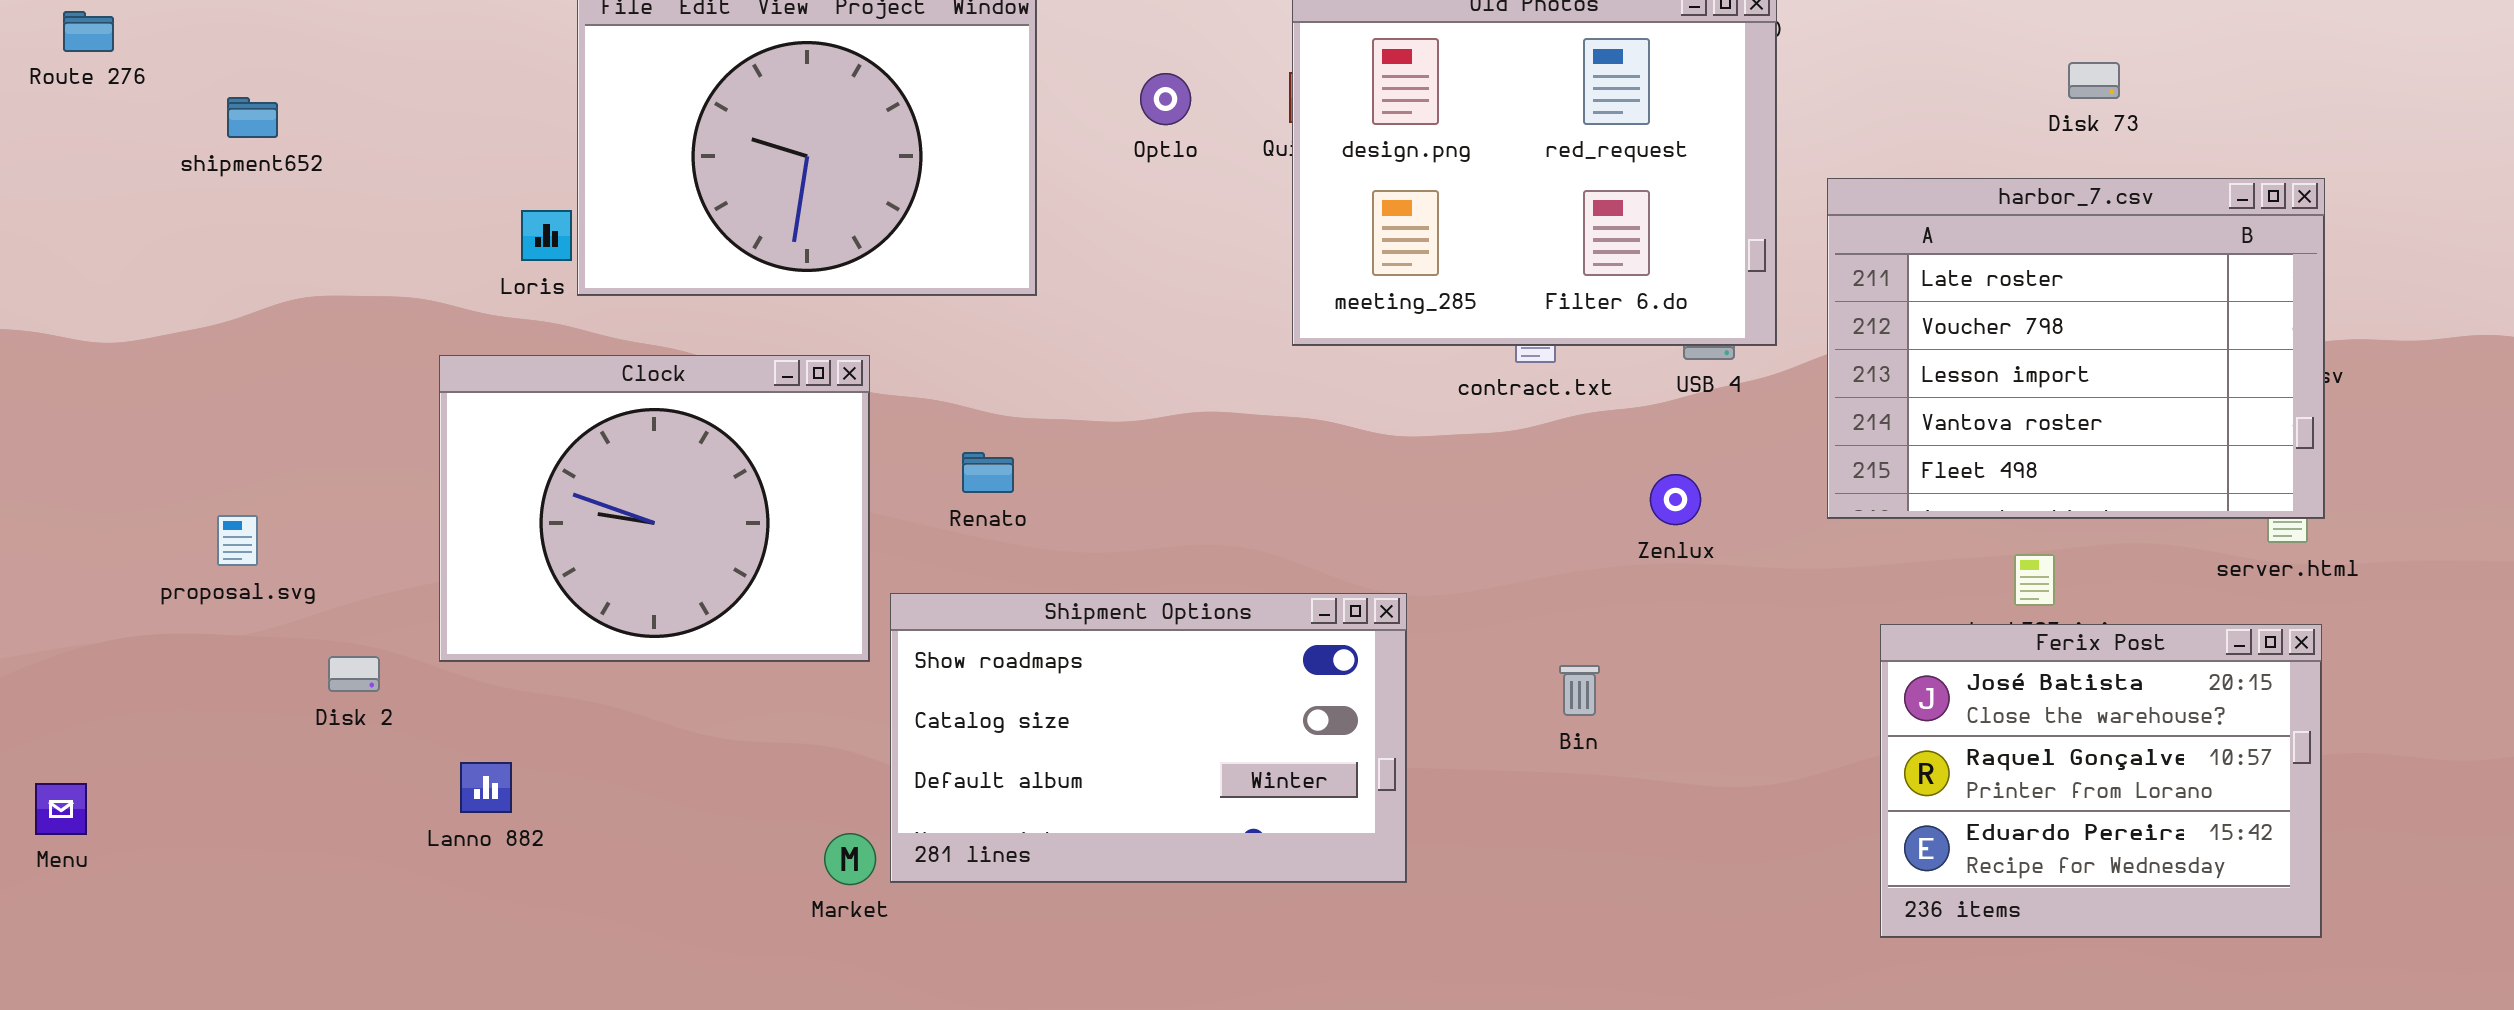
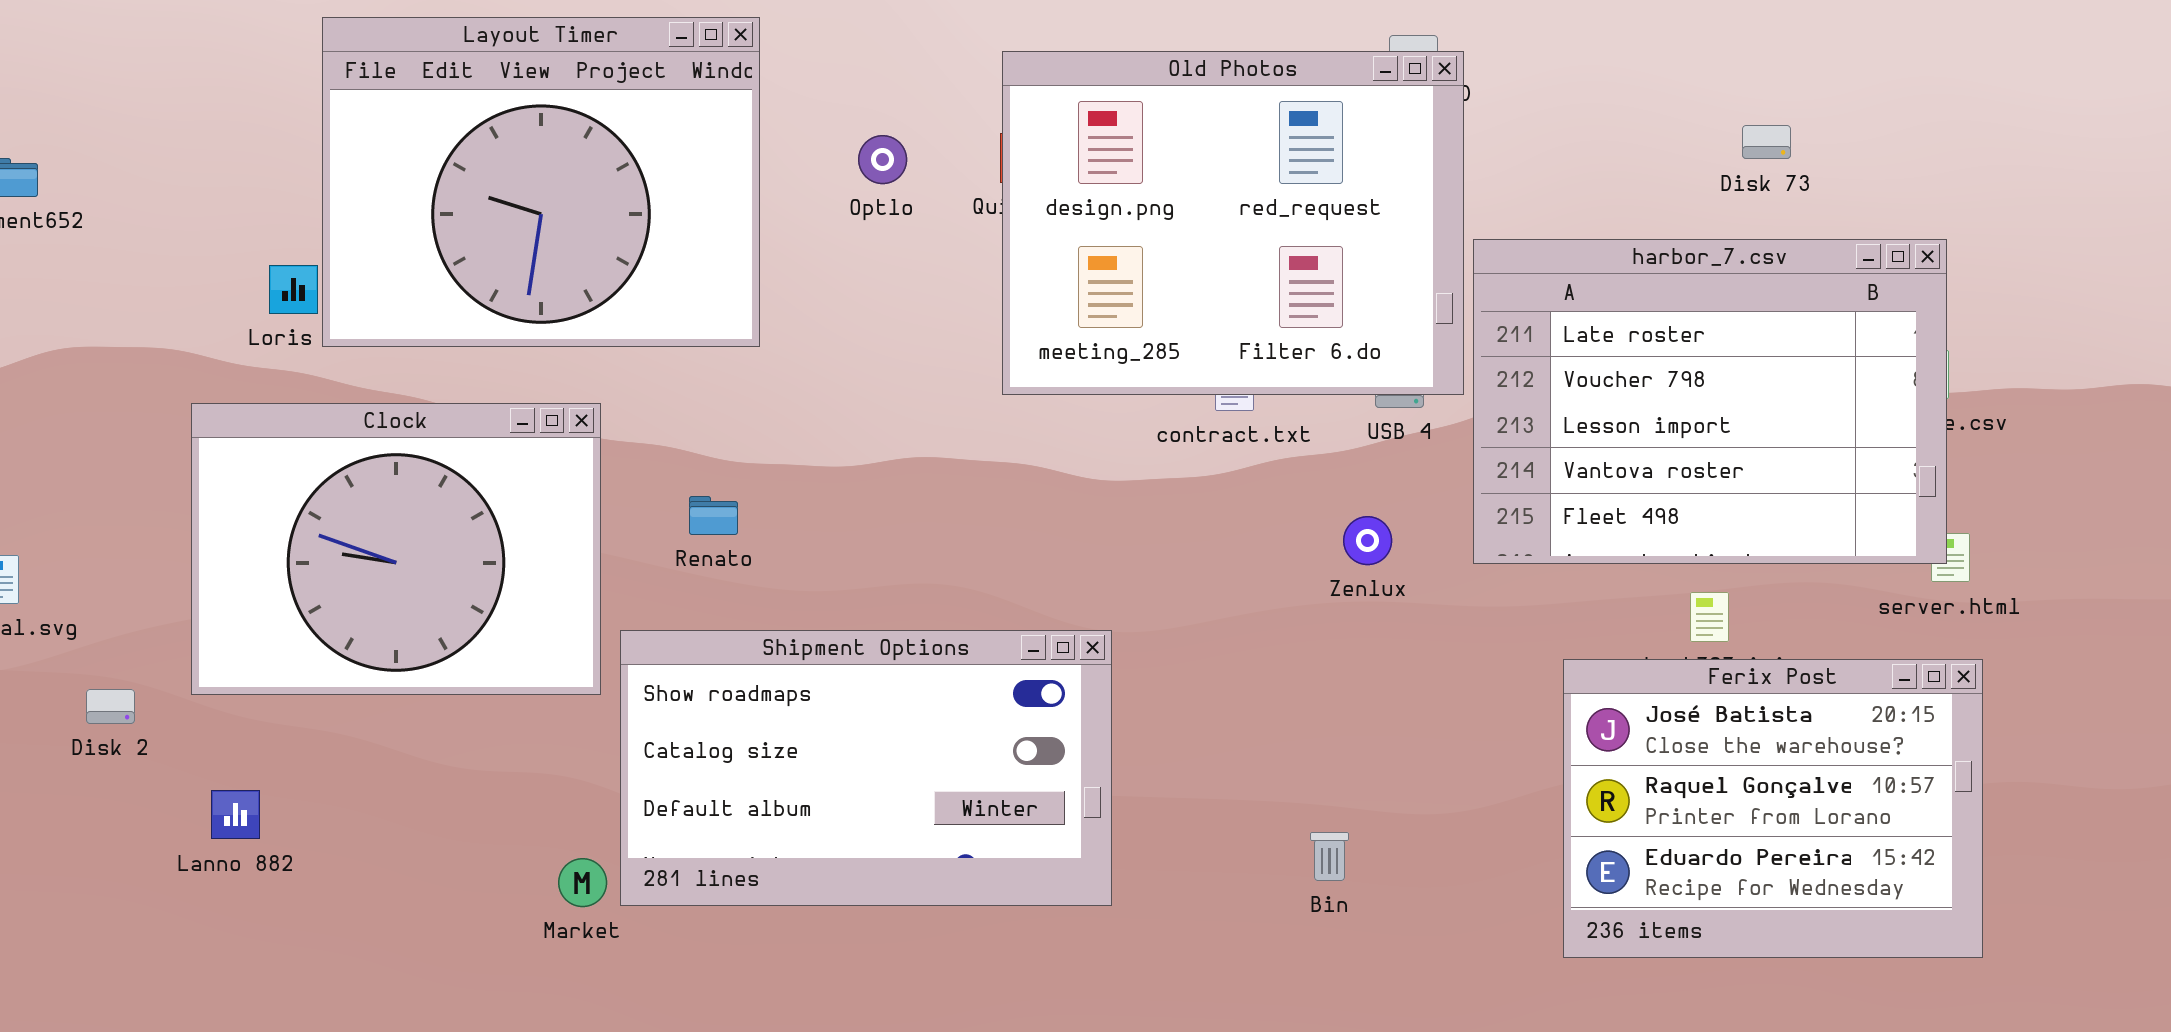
harbor_7.csv: [1827,178,2325,519] -> [1473,239,1947,564], moved
Bin: [1559,665,1600,716] -> [1310,832,1349,881], moved

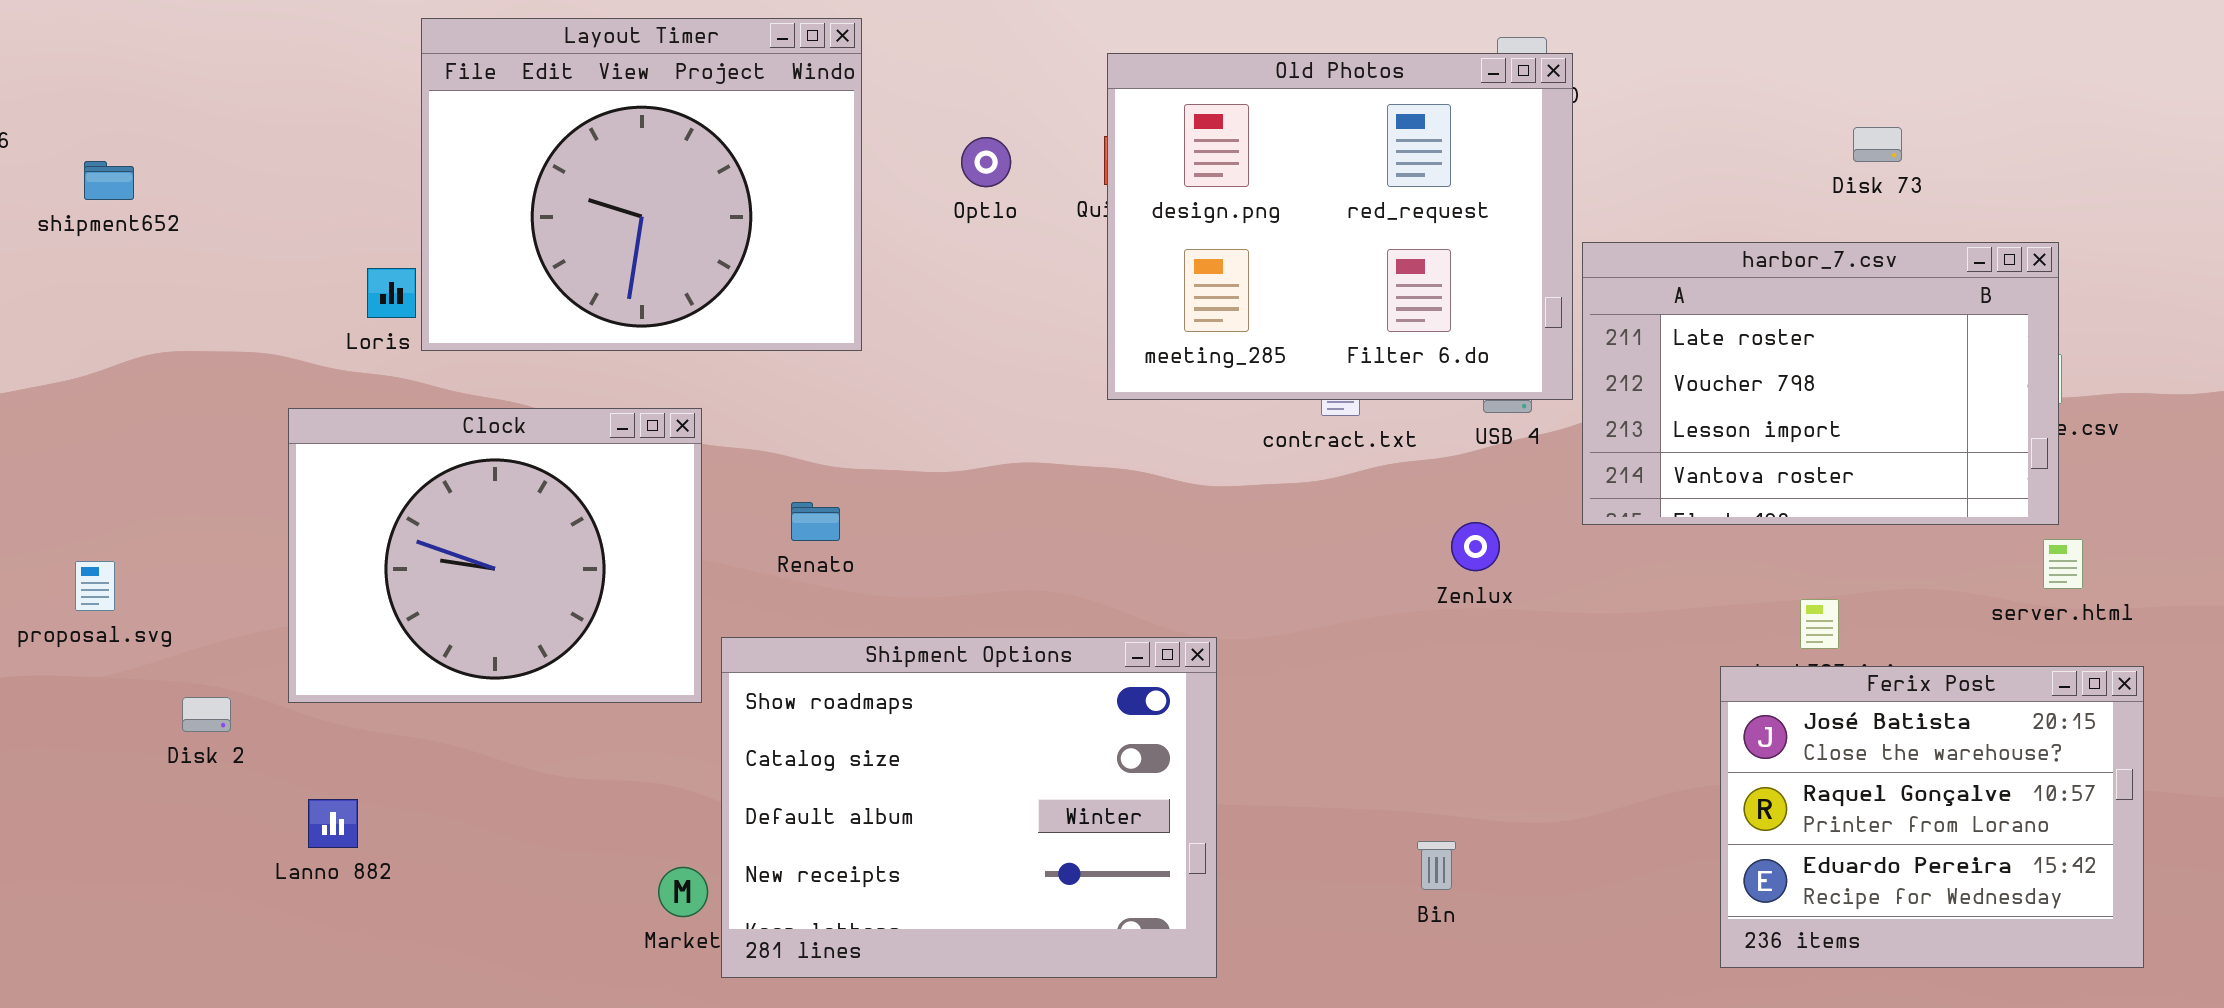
harbor_7.csv: [1473,239,1947,564] -> [1582,242,2059,525], resized
Shipment Options: [620,630,1112,906] -> [721,637,1217,978], resized
Ferix Post: [1563,659,1983,958] -> [1720,666,2144,968], moved

